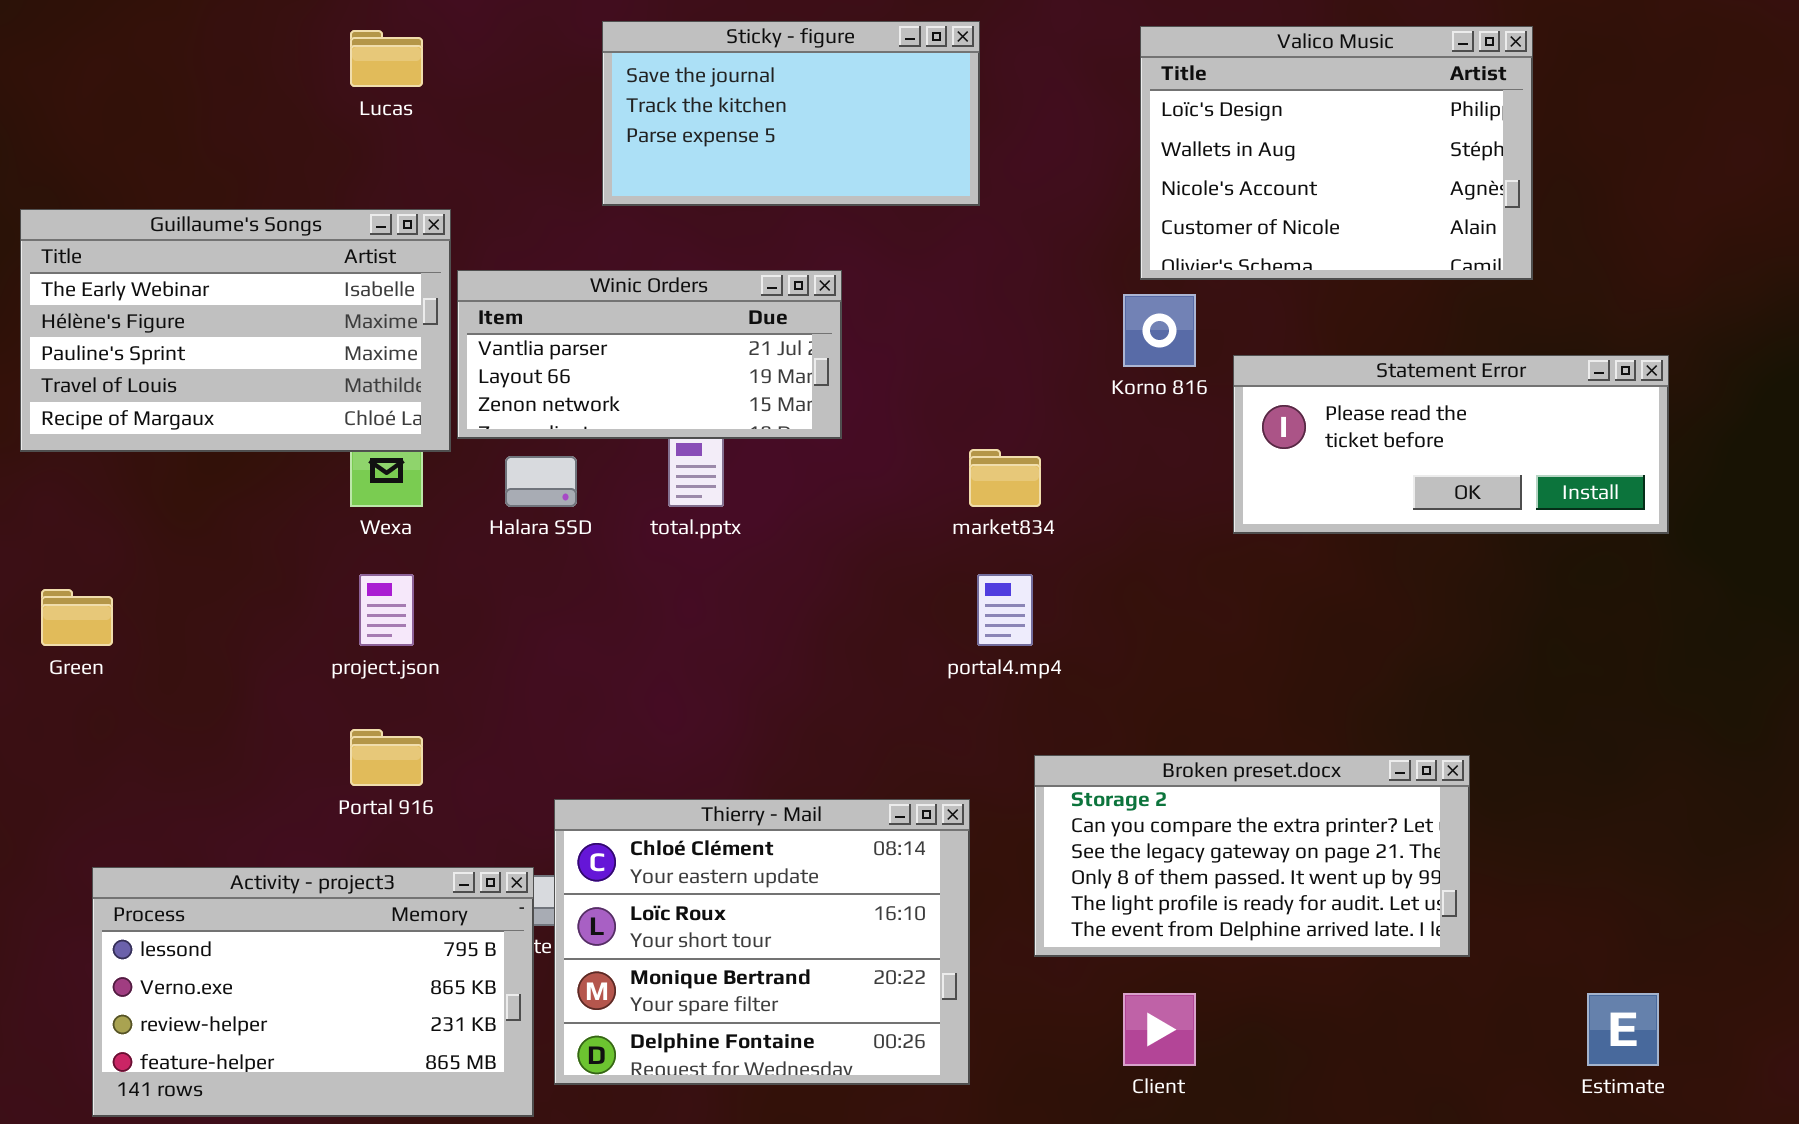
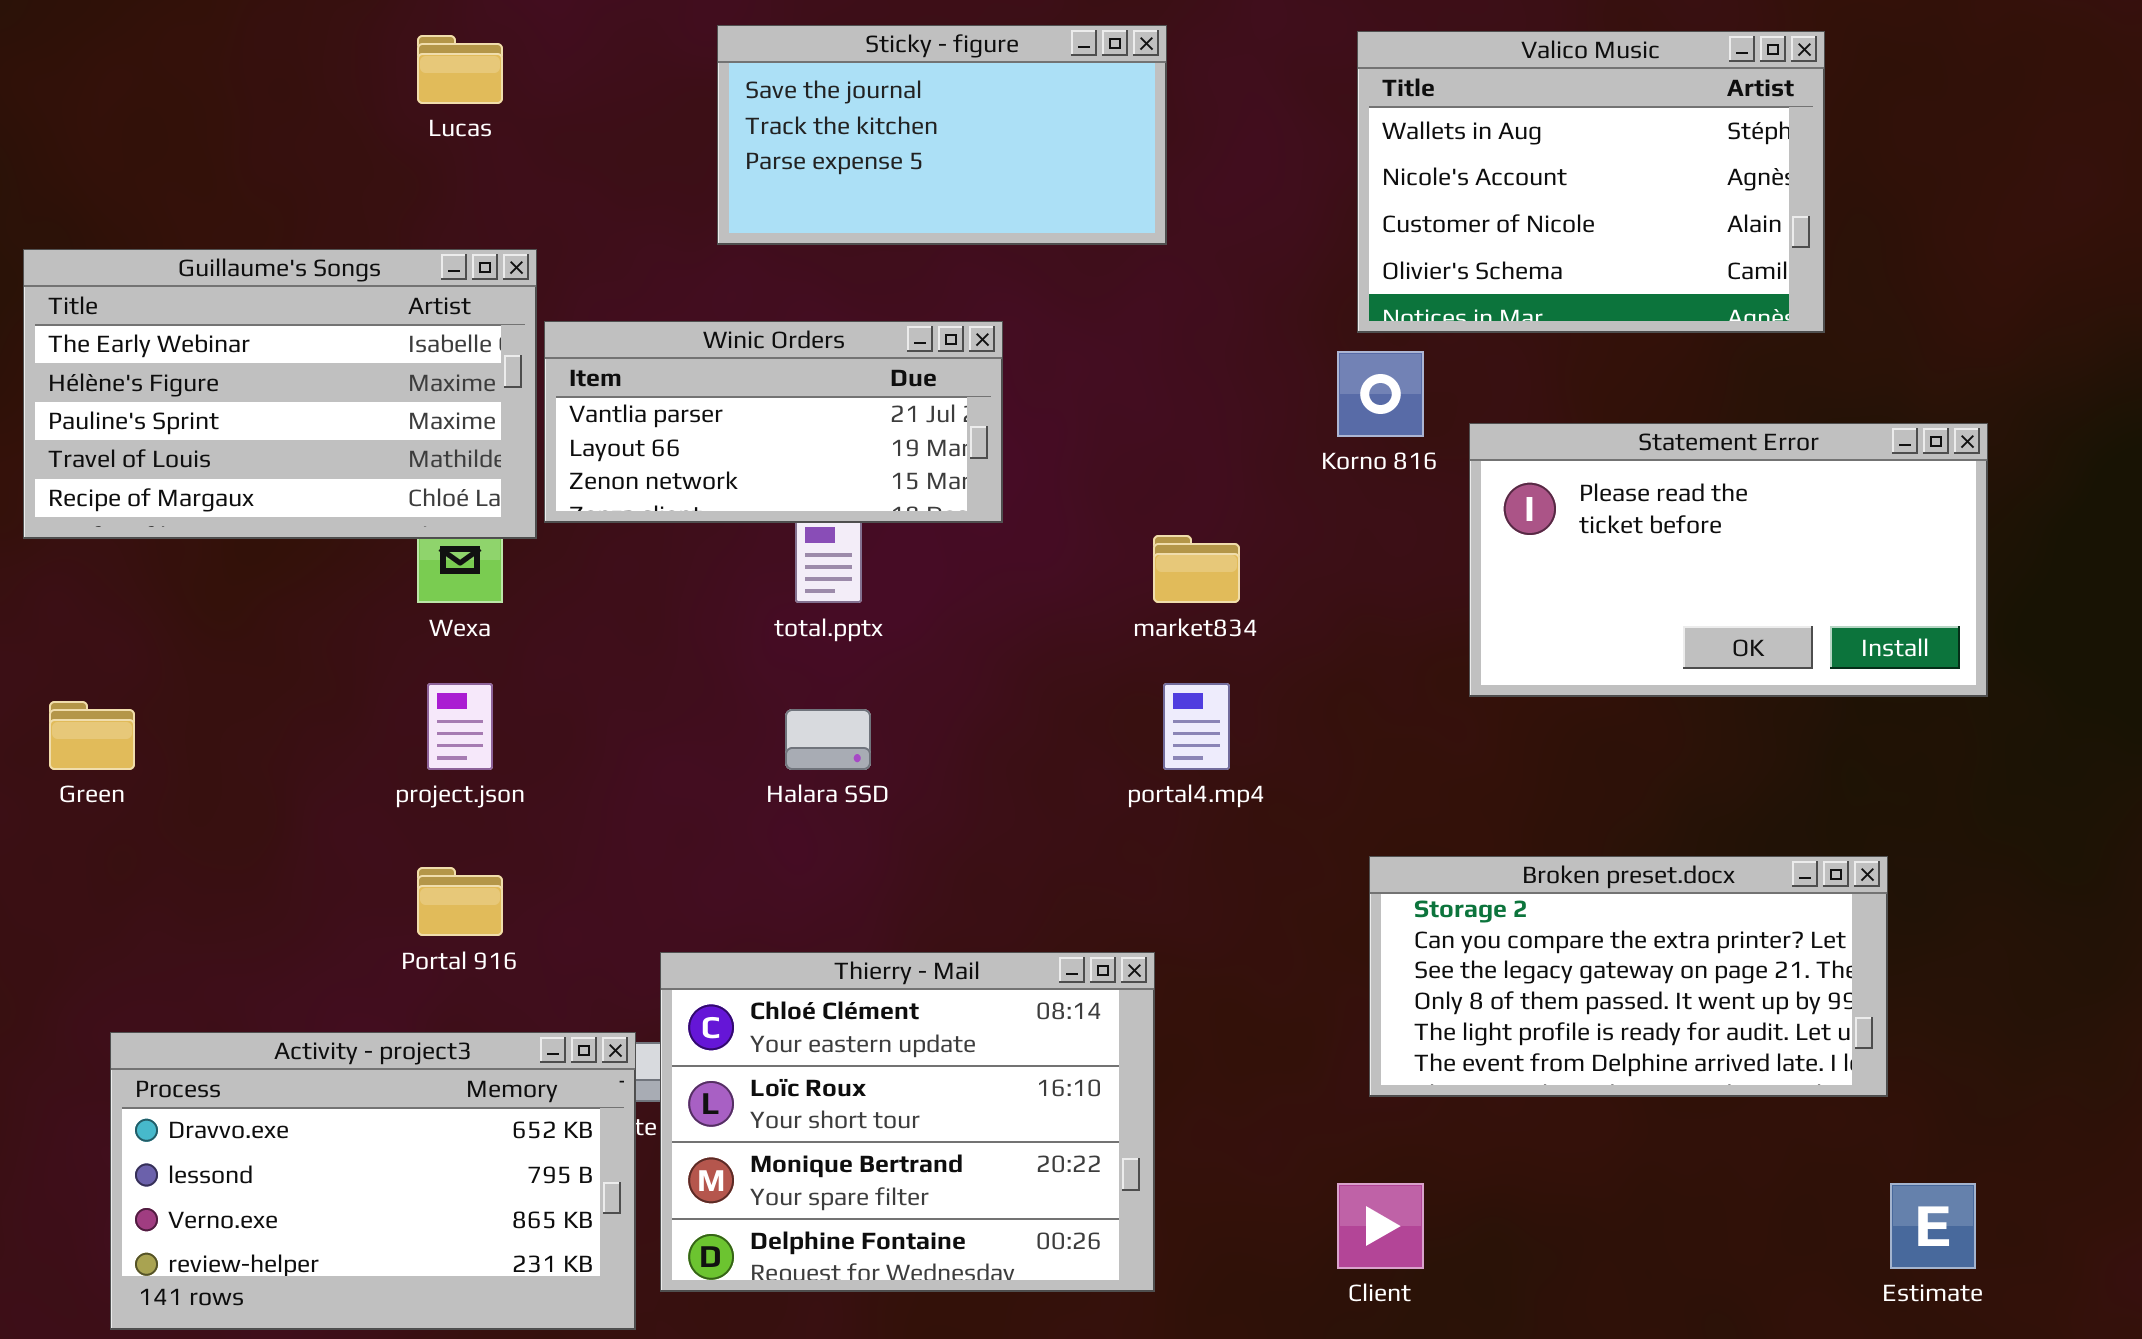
Valico Music: [1140,26,1533,280] -> [1357,31,1825,333], scrolled down 1 row
Statement Error: [1233,355,1669,534] -> [1469,423,1988,697], resized
Halara SSD: [505,456,577,507] -> [785,709,871,770], moved
Broken preset.docx: [1034,755,1470,957] -> [1369,856,1888,1097], moved
Activity - project3: [92,867,534,1117] -> [110,1032,636,1330], scrolled up 1 row

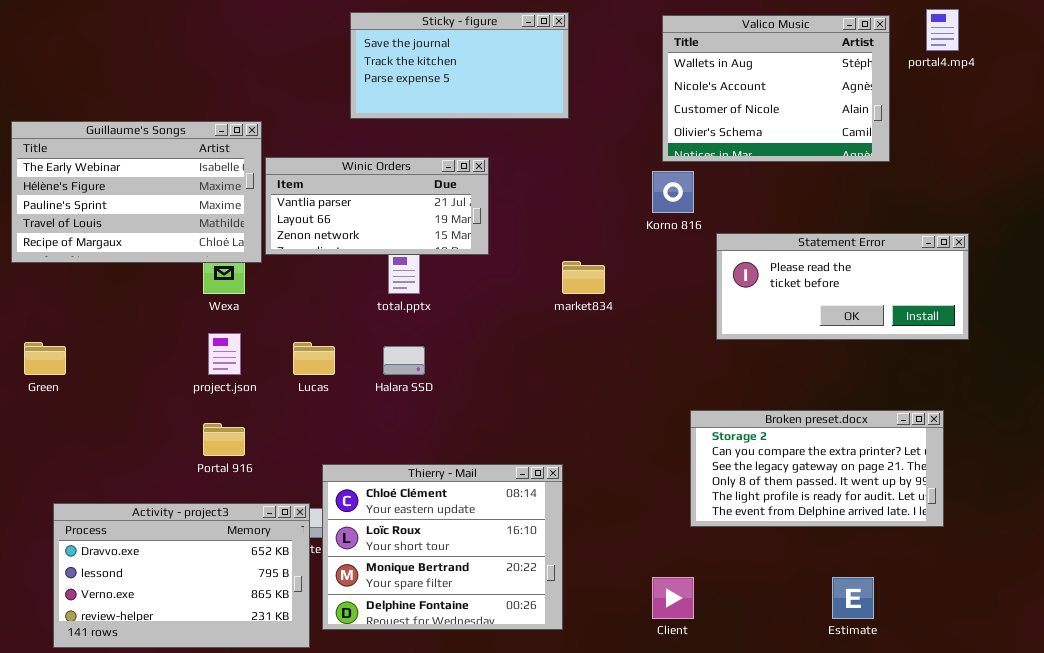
Lucas: [417,35,503,104] -> [293,342,335,375], moved
Statement Error: [1469,423,1988,697] -> [716,233,969,340], resized
portal4.mp4: [1163,683,1230,770] -> [926,9,959,51], moved
Broken preset.docx: [1369,856,1888,1097] -> [690,410,944,527], moved
Estimate: [1890,1183,1976,1269] -> [832,577,874,619], moved

